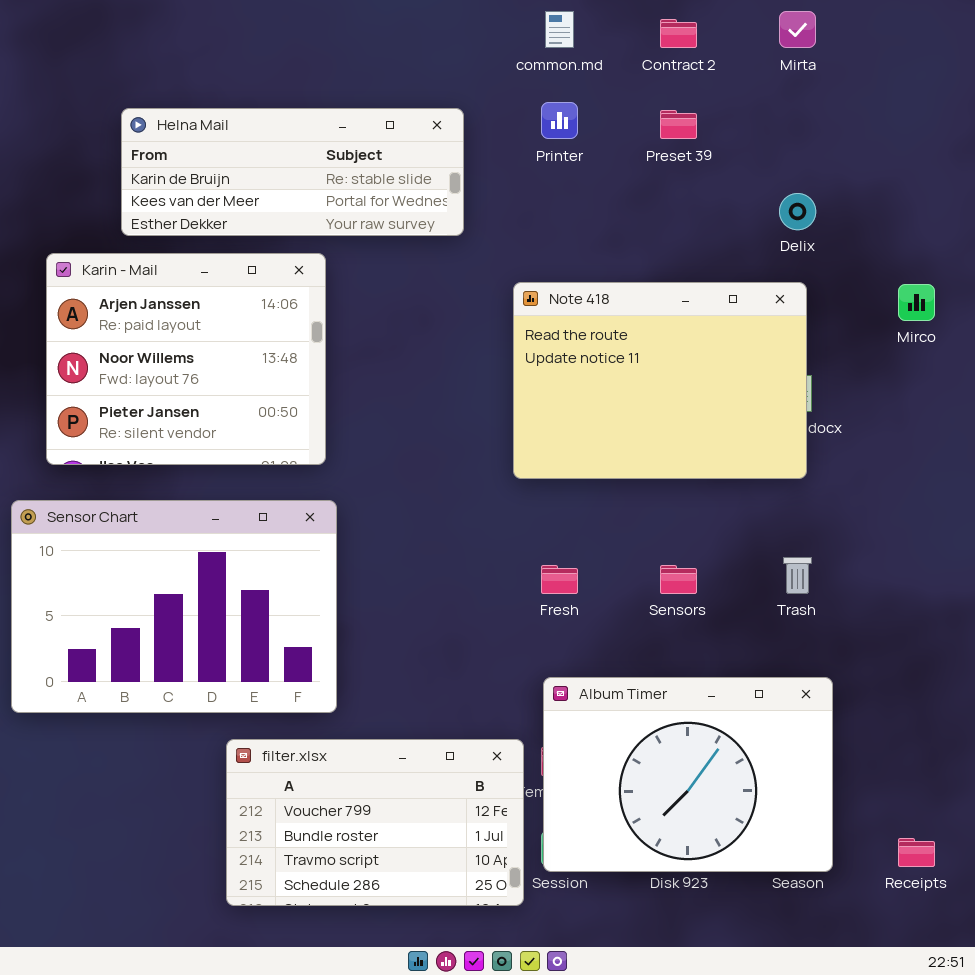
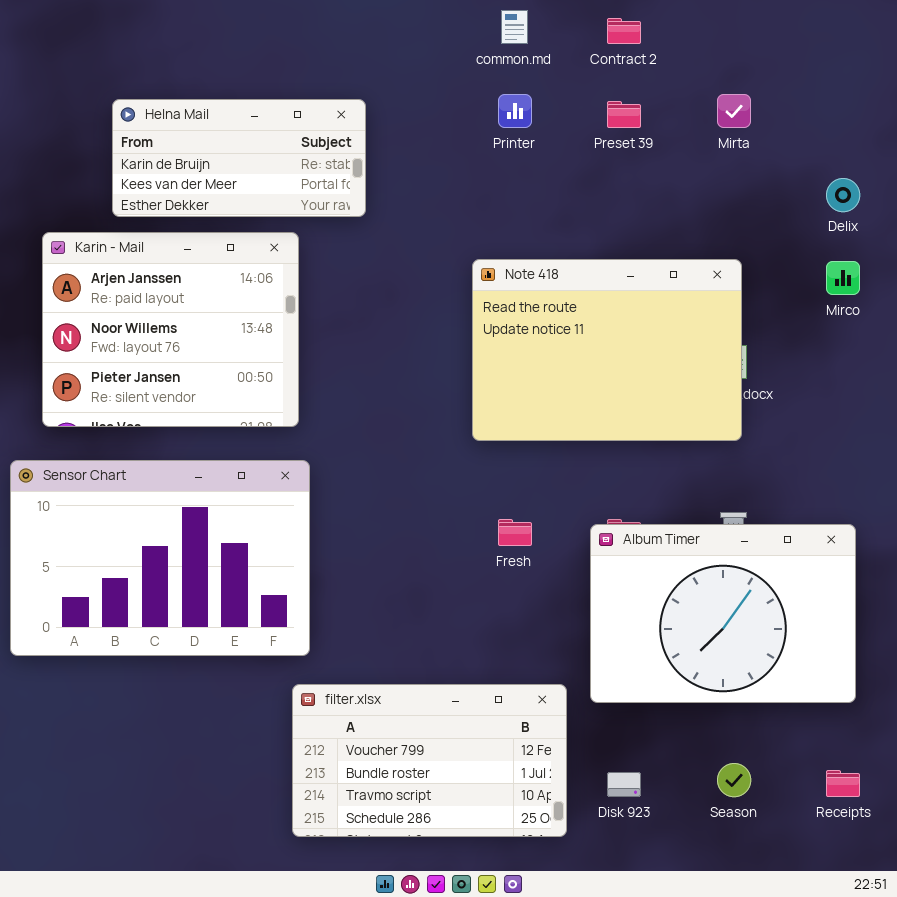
Mirta: [779,11,816,48] -> [717,94,751,128], moved
Helna Mail: [121,108,464,236] -> [112,99,366,217], resized
Delix: [779,193,816,230] -> [826,178,860,212], moved
Album Timer: [543,677,833,872] -> [590,524,856,703], moved
filter.xlsx: [226,739,524,906] -> [292,684,567,837], moved

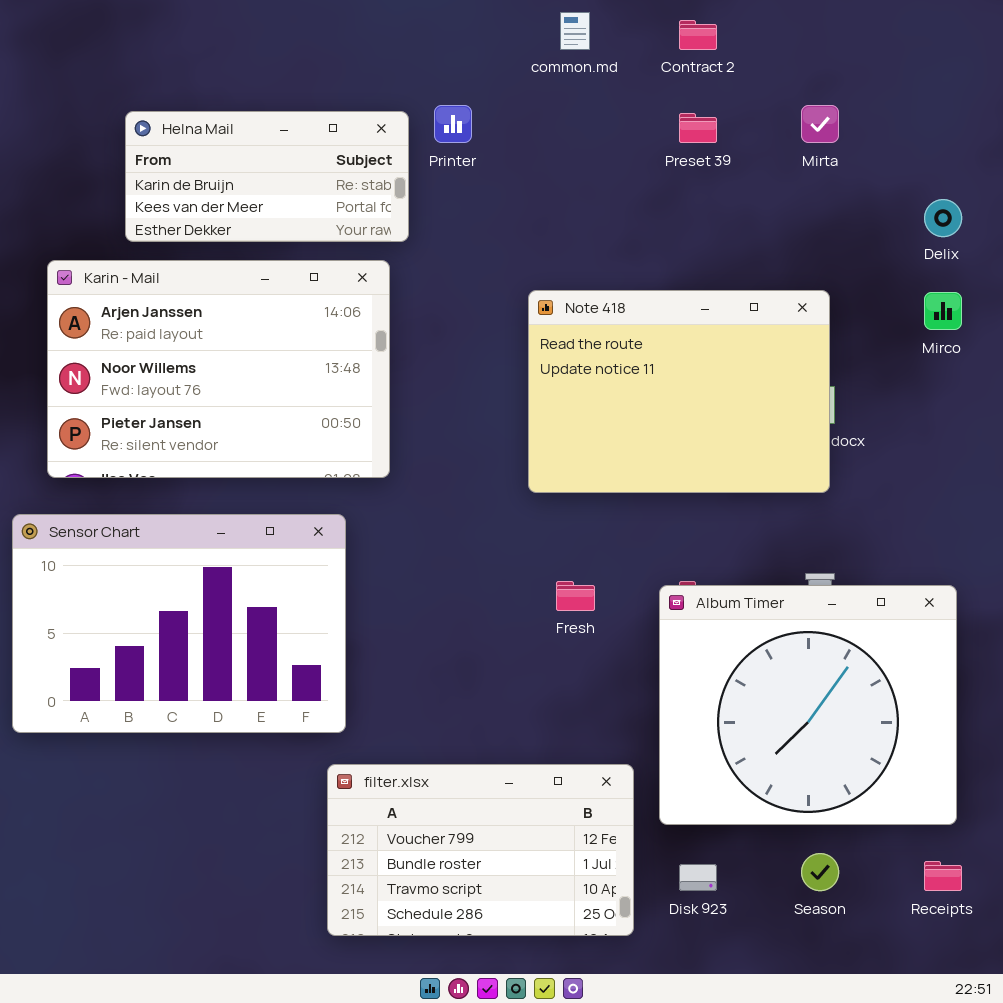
Printer: [498,94,532,128] -> [434,105,472,143], moved
Karin - Mail: [42,232,299,427] -> [47,260,390,478], resized
Album Timer: [590,524,856,703] -> [659,585,957,825], resized

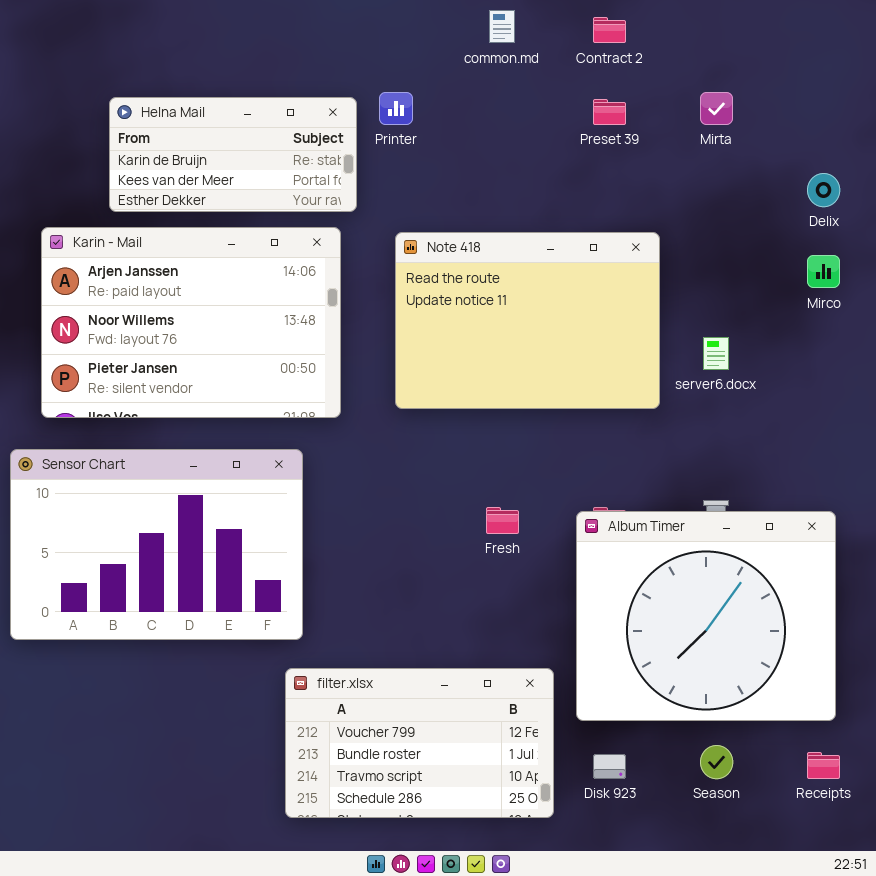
Note 418: [528,290,830,493] -> [395,232,660,409], moved

